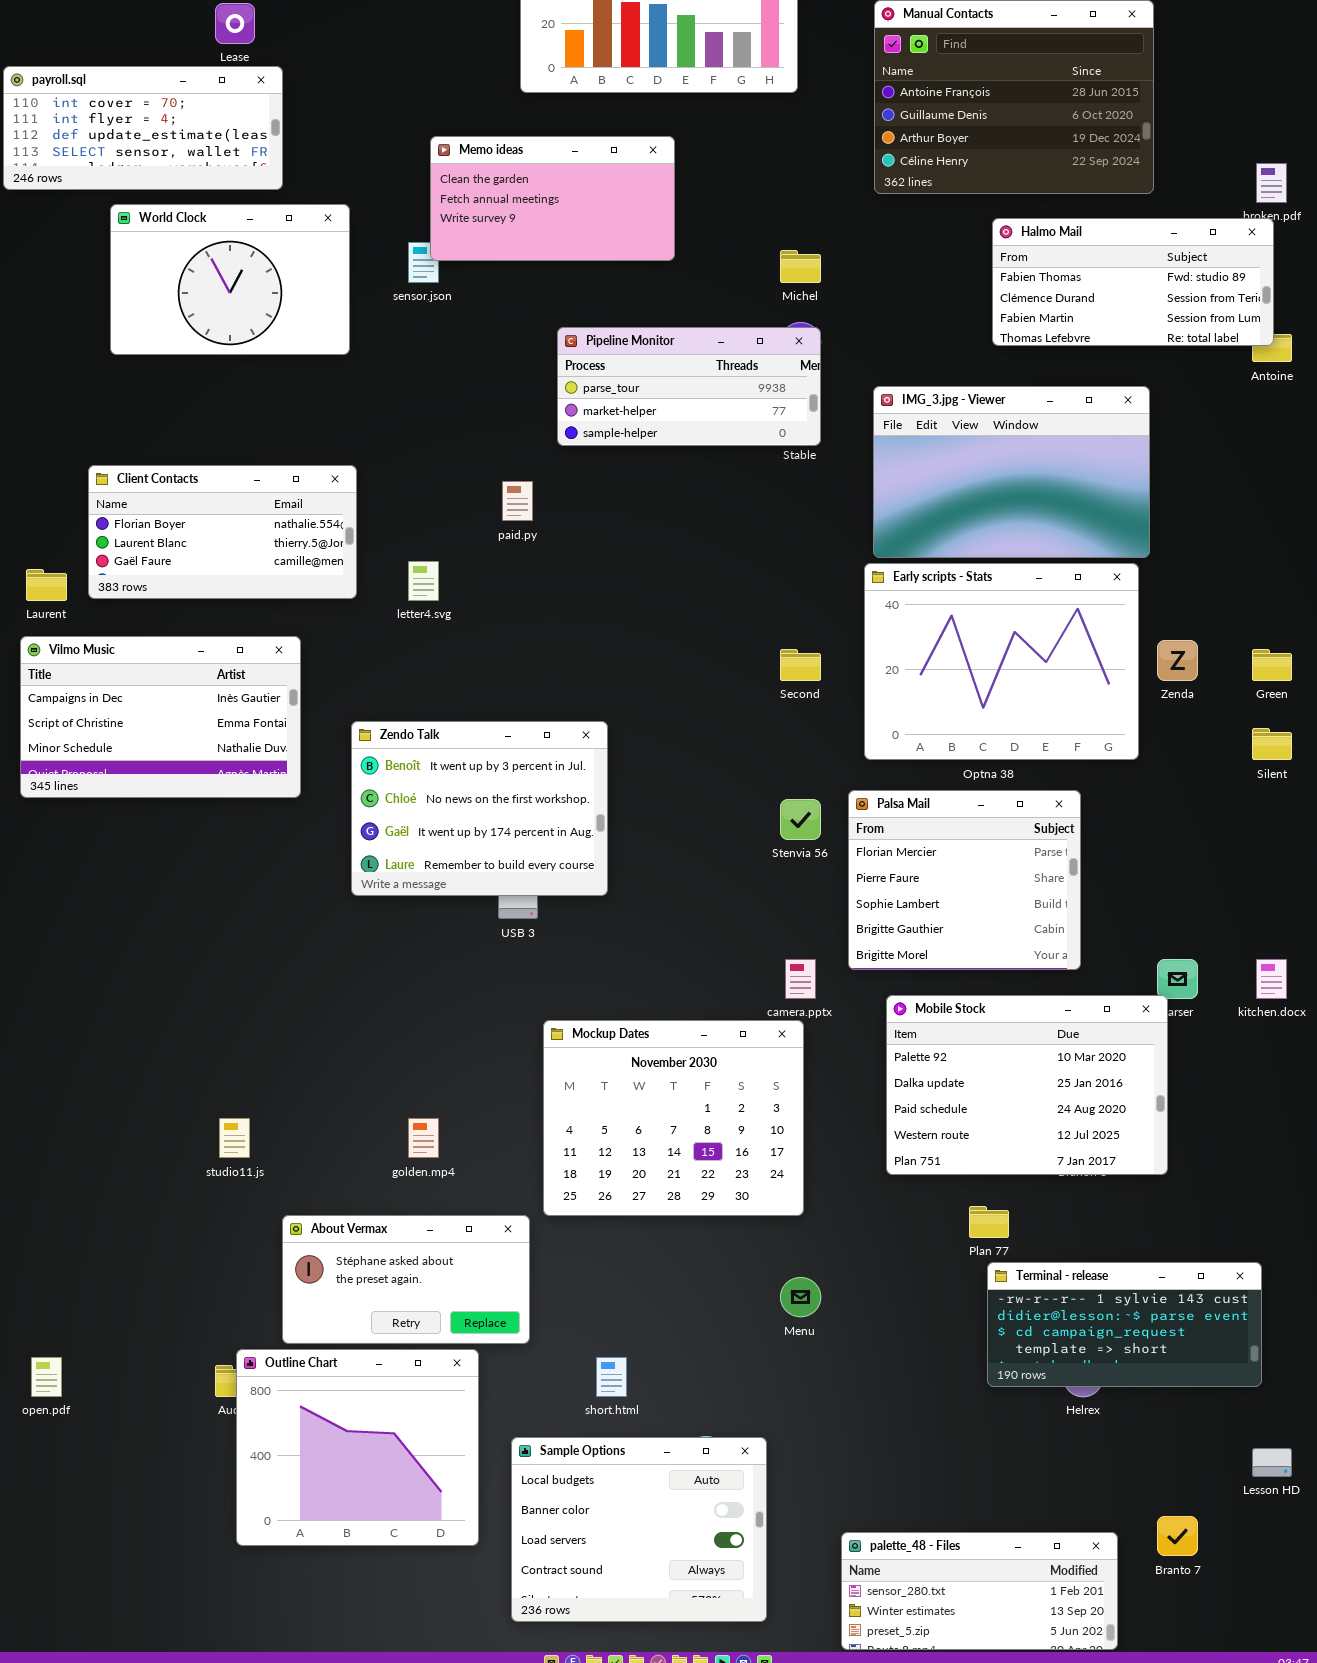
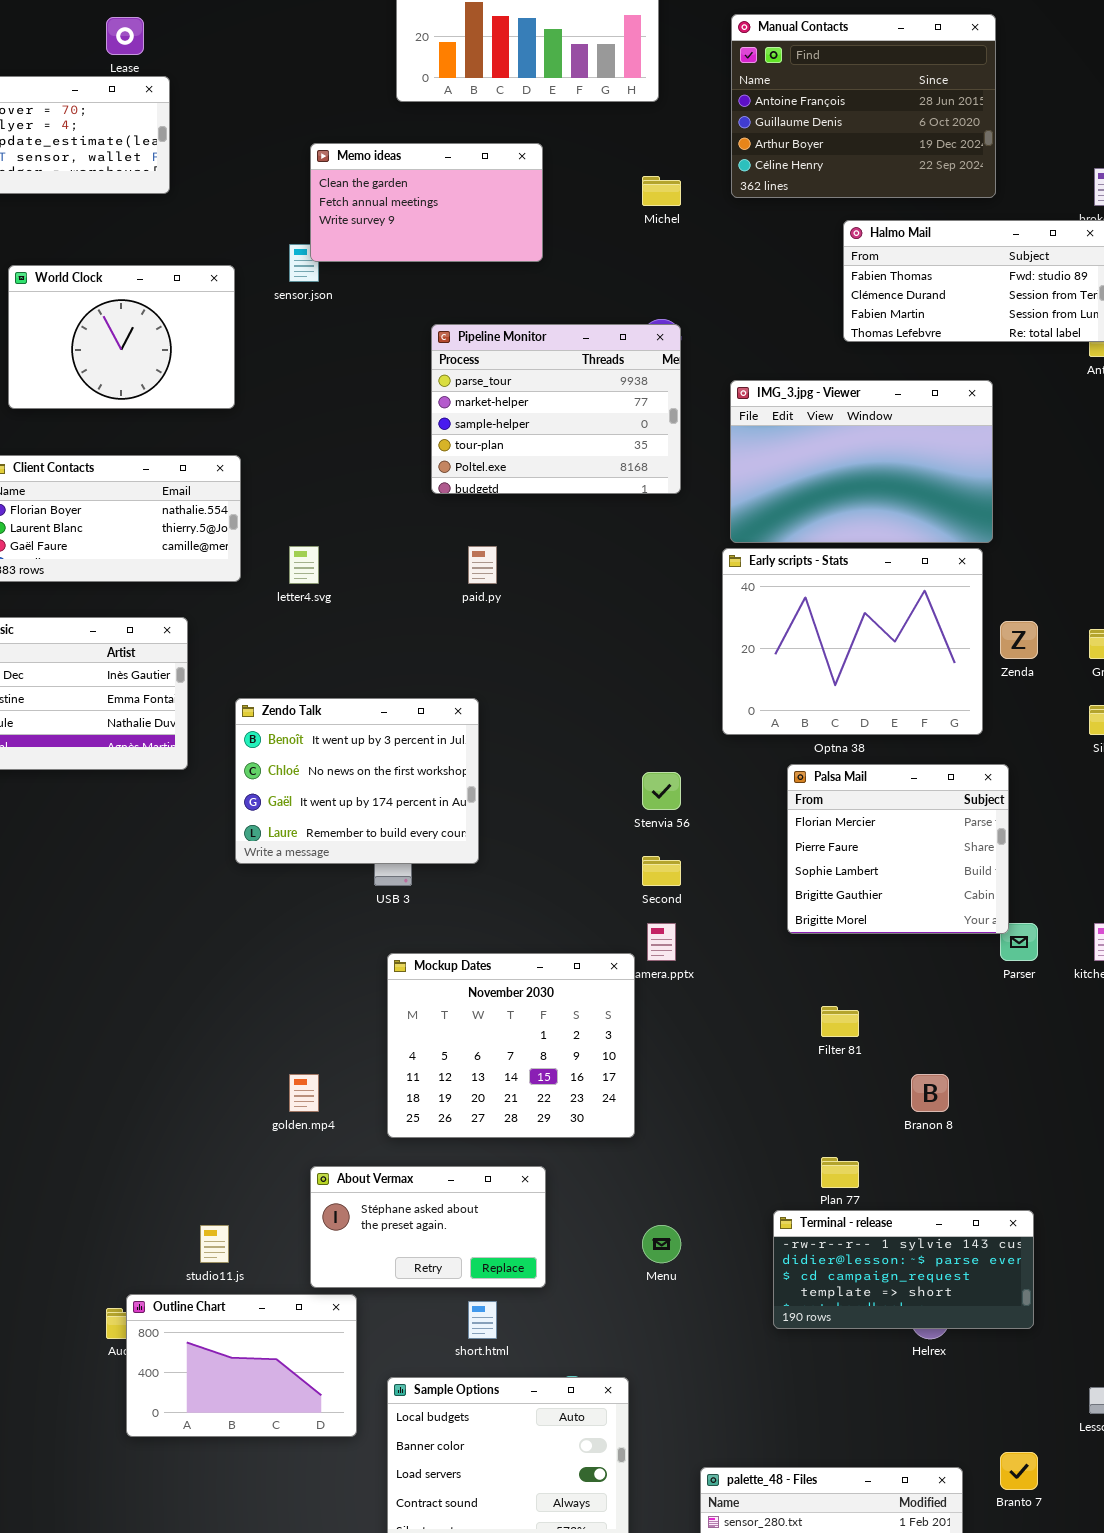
World Clock: [110,204,350,355] -> [8,265,235,409], moved
Michel: [780,250,821,283] -> [642,176,681,206], moved
Pipeline Monitor: [557,327,821,446] -> [431,324,681,494], resized
paid.py: [502,481,533,521] -> [468,546,497,584], moved
Second: [780,649,821,681] -> [642,856,681,886], moved
Palsa Mail: [848,790,1081,970] -> [787,764,1009,934], moved
Mobile Stock: [886,995,1168,1175] -> none, closed
Mockup Dates: [543,1020,804,1216] -> [387,953,635,1138], moved
studio11.js: [219,1118,250,1158] -> [200,1225,229,1263], moved
About Vermax: [282,1215,530,1344] -> [310,1166,546,1288], moved
Terminal - release: [987,1262,1262,1387] -> [773,1210,1034,1329], moved
Outline Chart: [236,1349,479,1546] -> [126,1294,357,1437], resized

